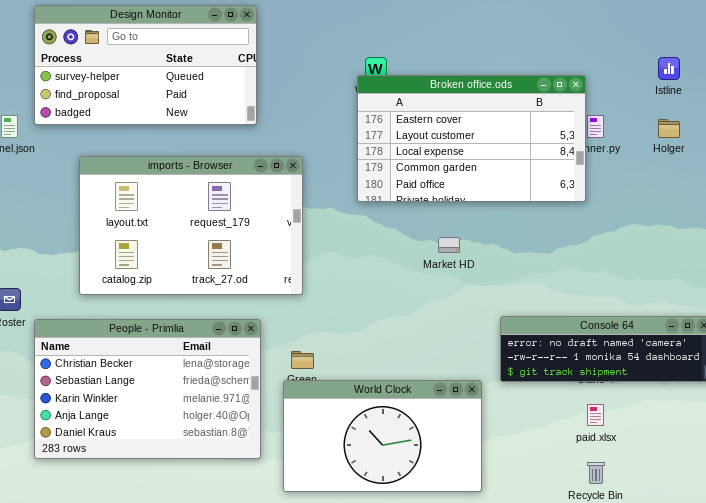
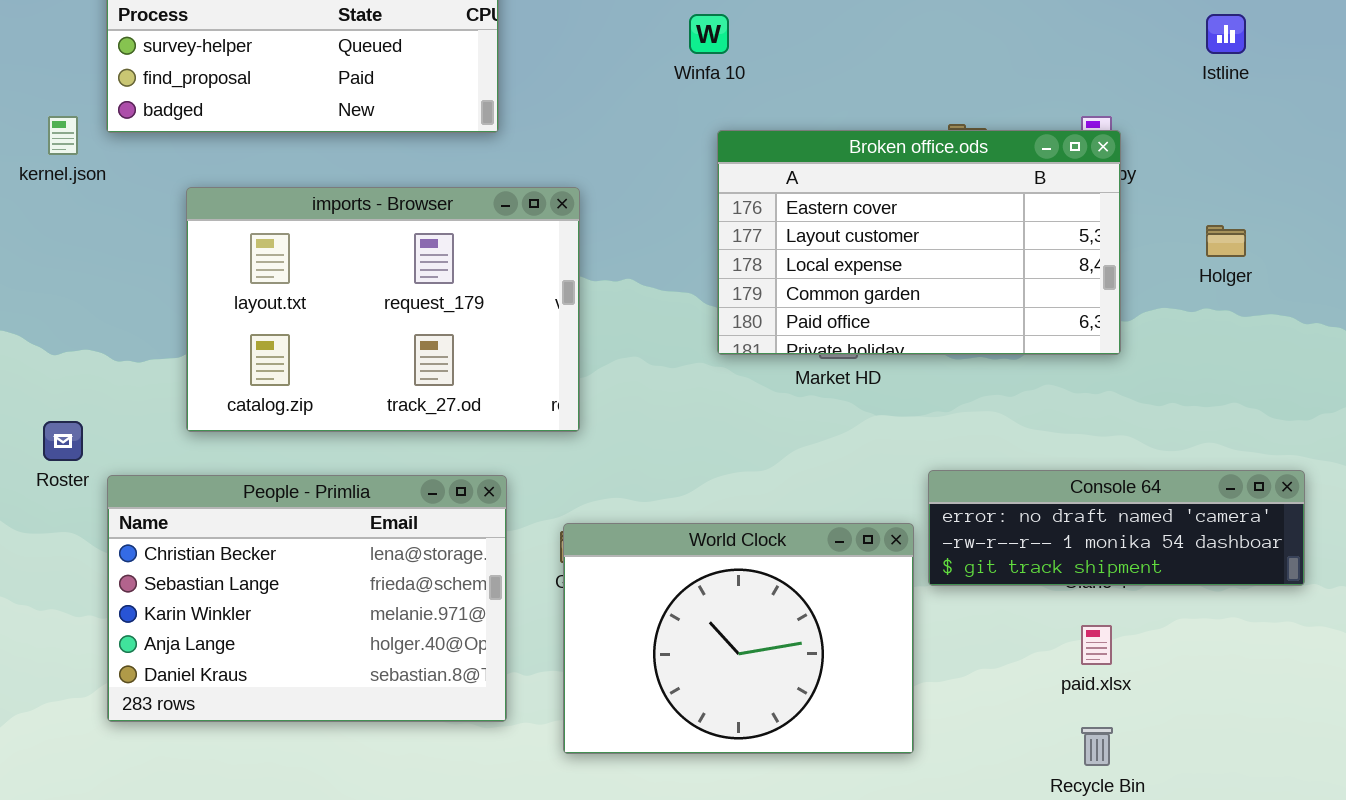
Broken office.ods: [357,75,586,202] -> [717,130,1121,355], moved
Holger: [658,119,680,138] -> [1206,225,1246,257], moved
World Clock: [283,380,482,492] -> [563,523,914,754], moved, resized

